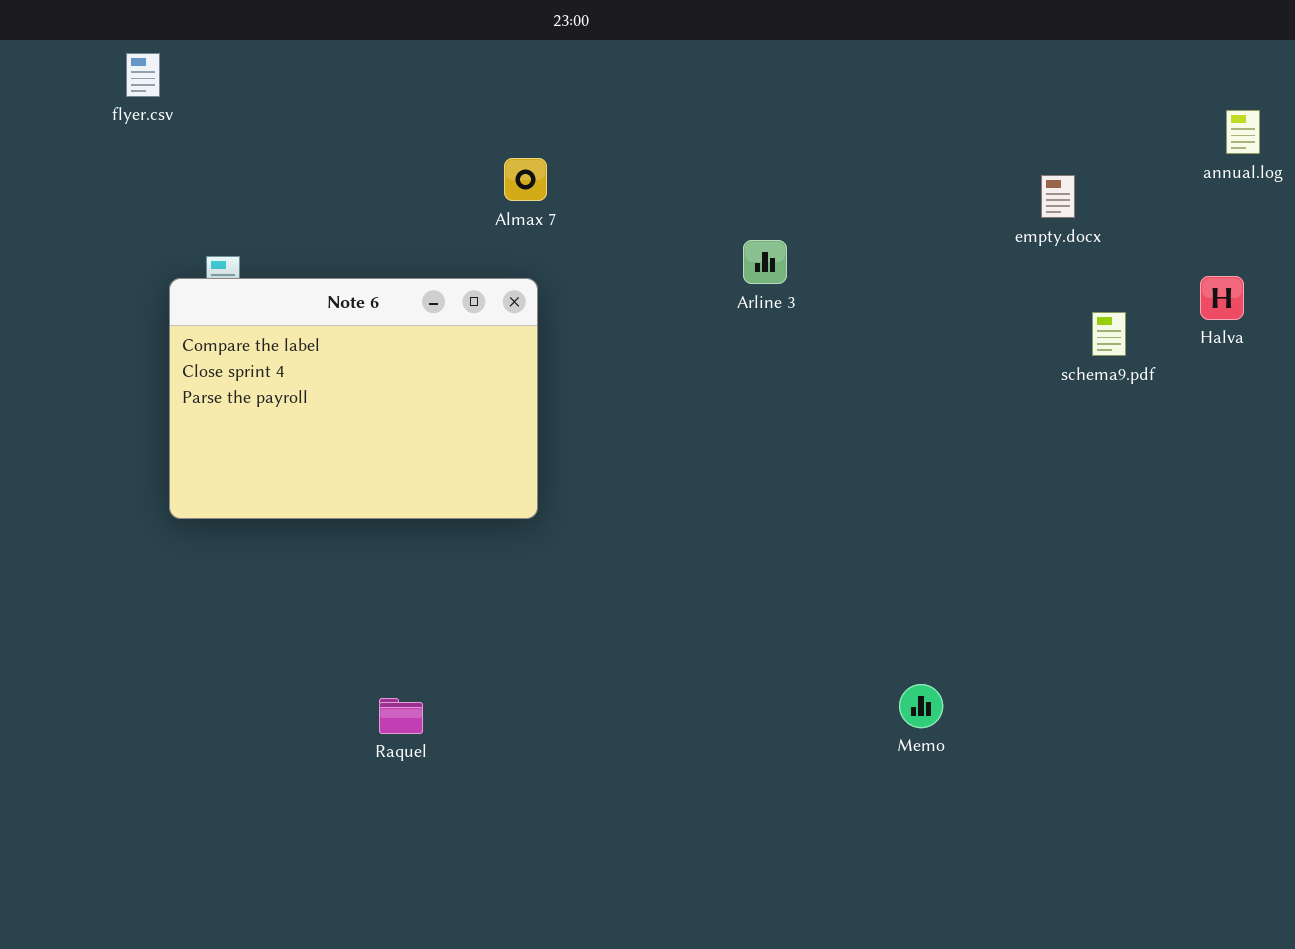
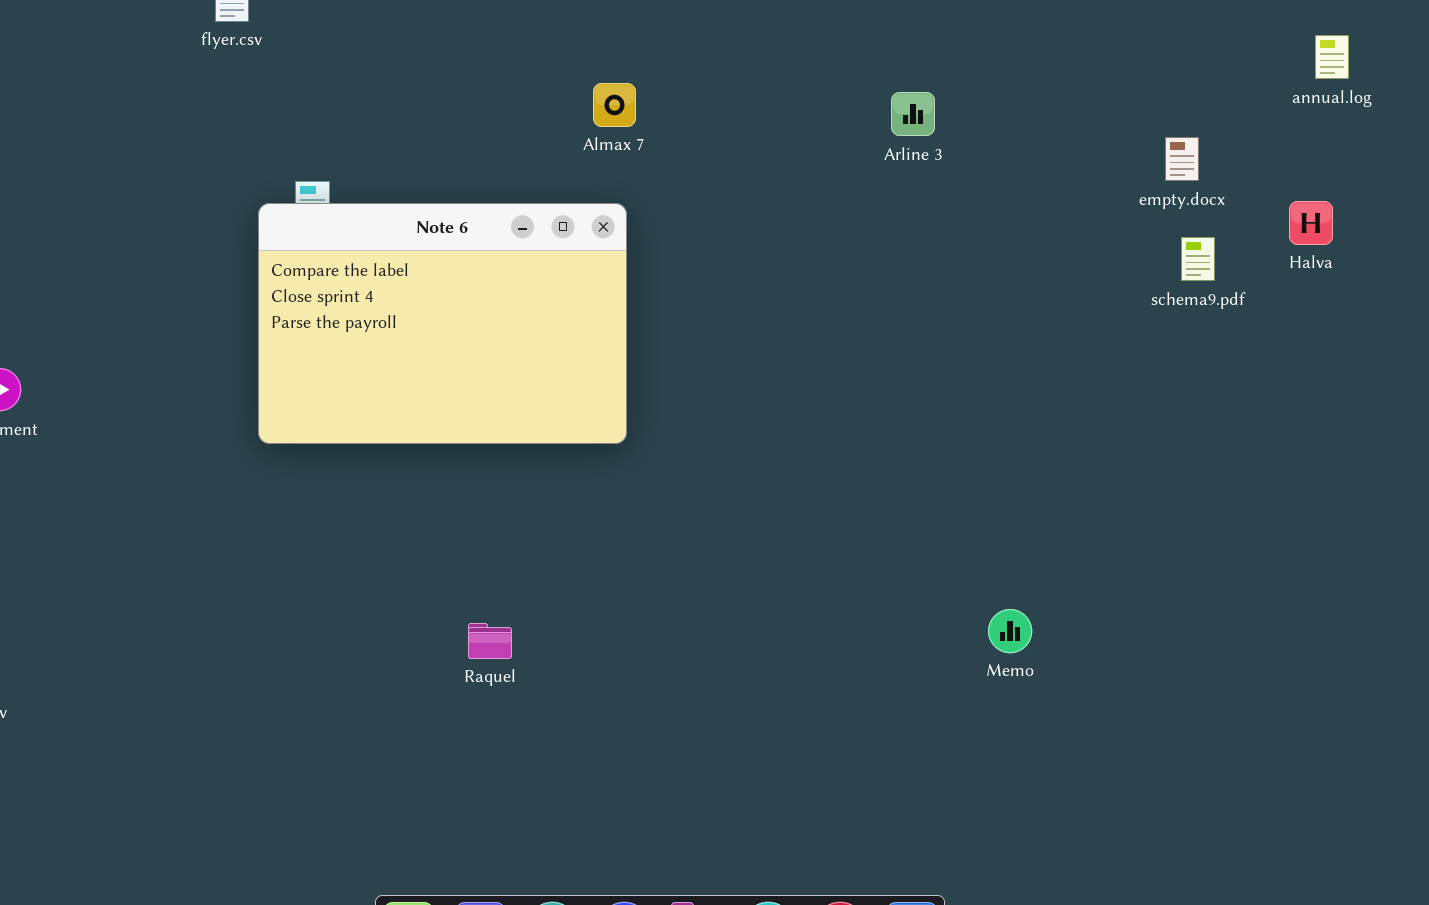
empty.docx: [1041,175,1075,218] -> [1165,137,1199,181], moved
Arline 3: [743,240,787,284] -> [891,92,935,136], moved

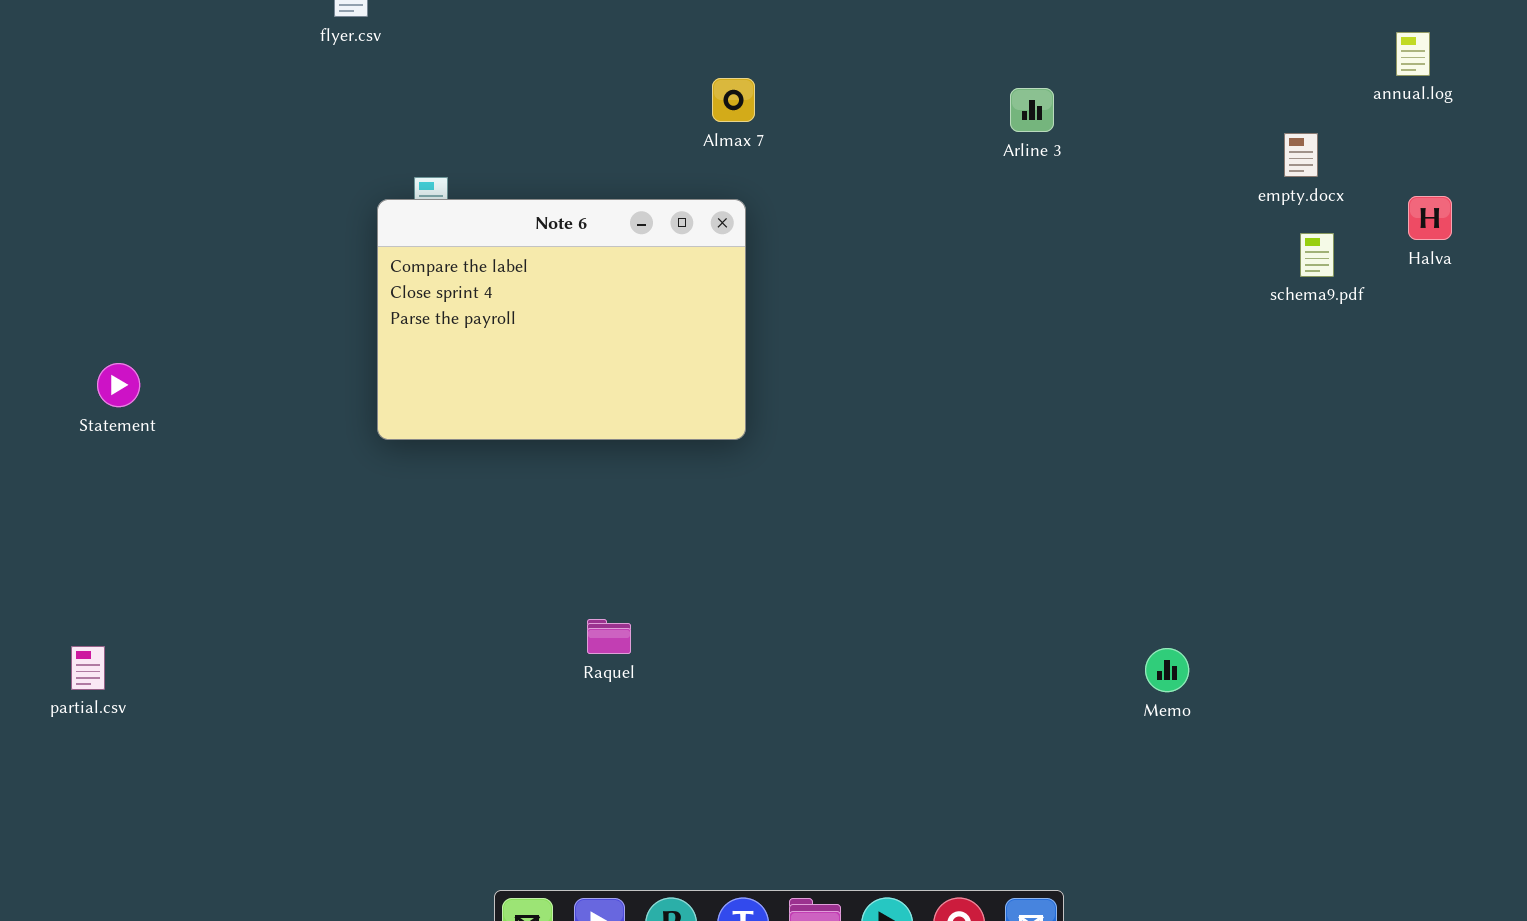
annual.log: [1315,35,1349,79] -> [1396,32,1430,76], moved
Memo: [988,609,1032,653] -> [1145,648,1189,692], moved

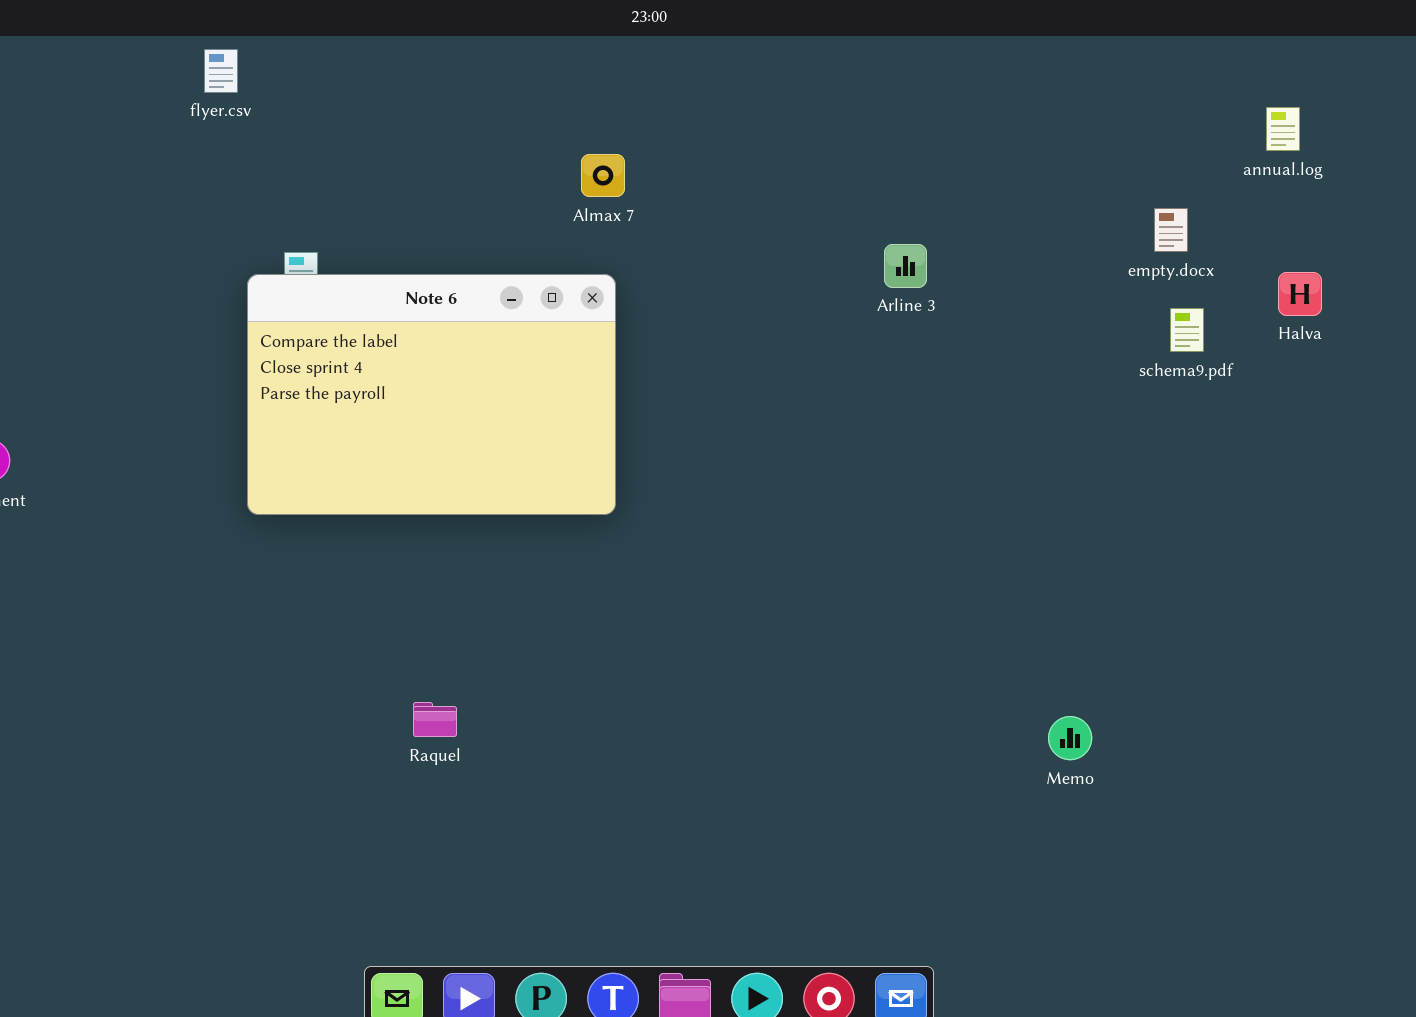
Arline 3: [1010,88,1054,132] -> [884,244,927,288], moved
Raquel: [587,619,631,654] -> [413,702,457,737], moved
Memo: [1145,648,1189,692] -> [1048,716,1092,760], moved

